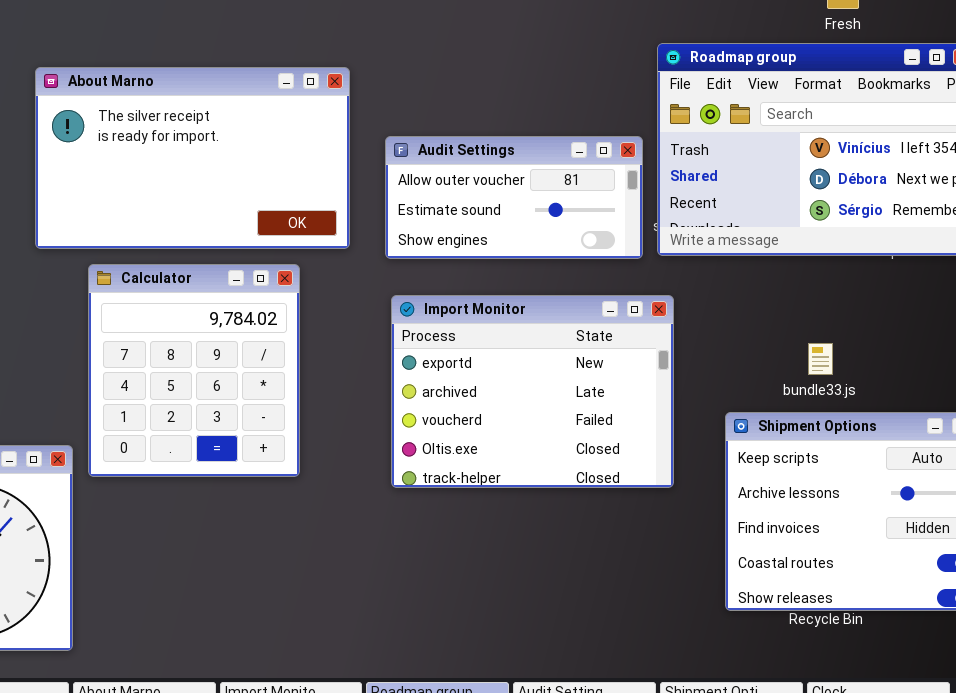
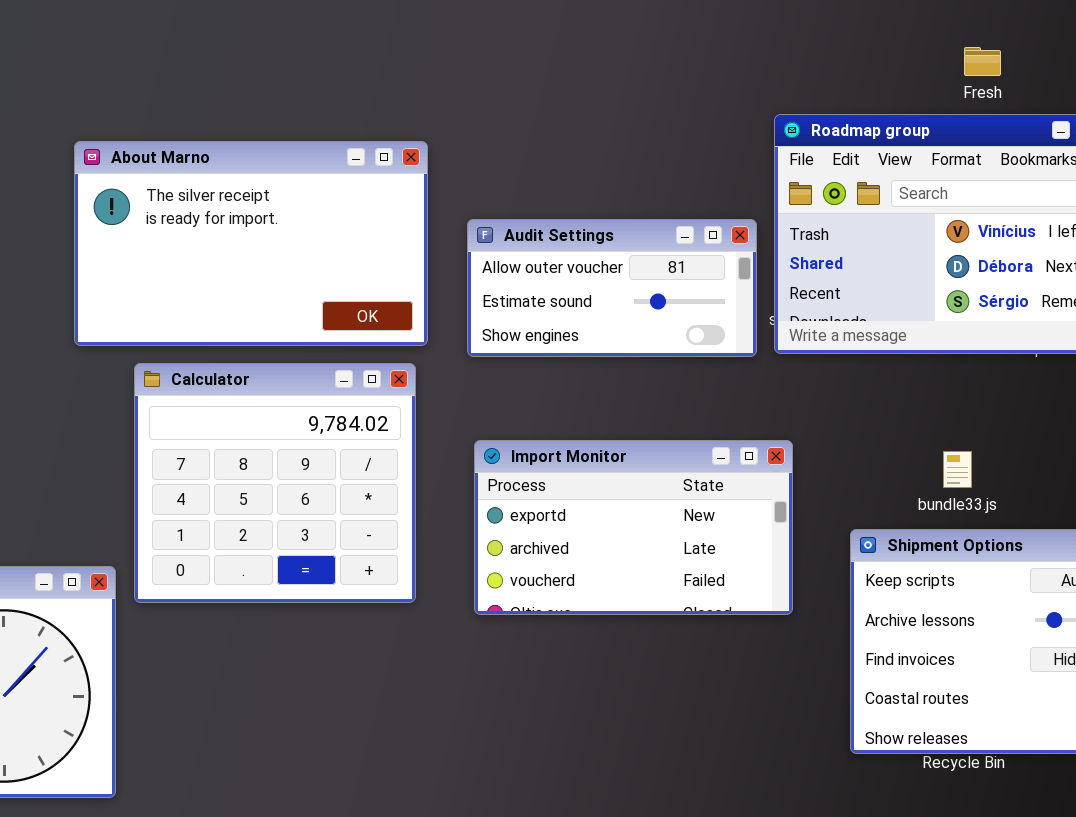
Calculator: [88,264,300,477] -> [134,363,416,603], resized
Import Monitor: [391,295,674,488] -> [474,440,793,615], resized

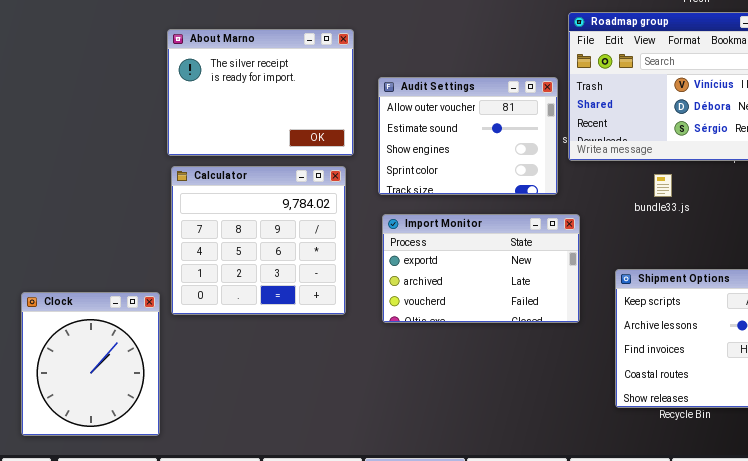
About Marno: [74,141,428,346] -> [167,29,354,156], resized
Audit Settings: [467,219,757,357] -> [378,77,558,195], resized
bundle33.js: [943,451,972,488] -> [654,174,672,197], moved

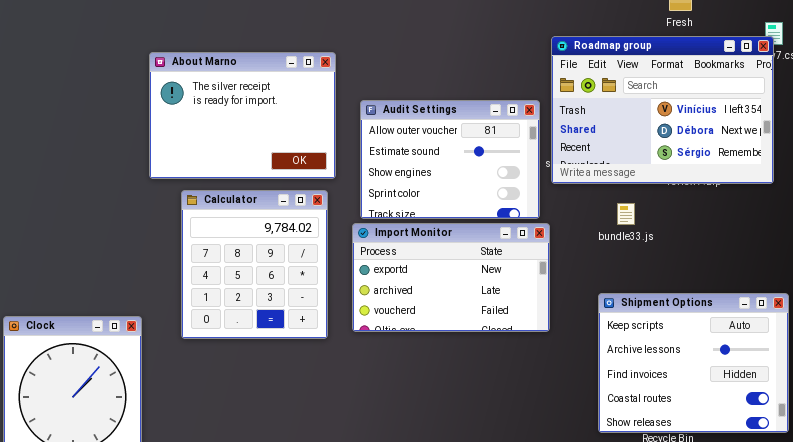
Calculator: [171,166,346,315] -> [181,190,328,339], resized
bundle33.js: [654,174,672,197] -> [617,203,635,225], moved
Import Monitor: [382,214,580,323] -> [352,223,550,332], moved

